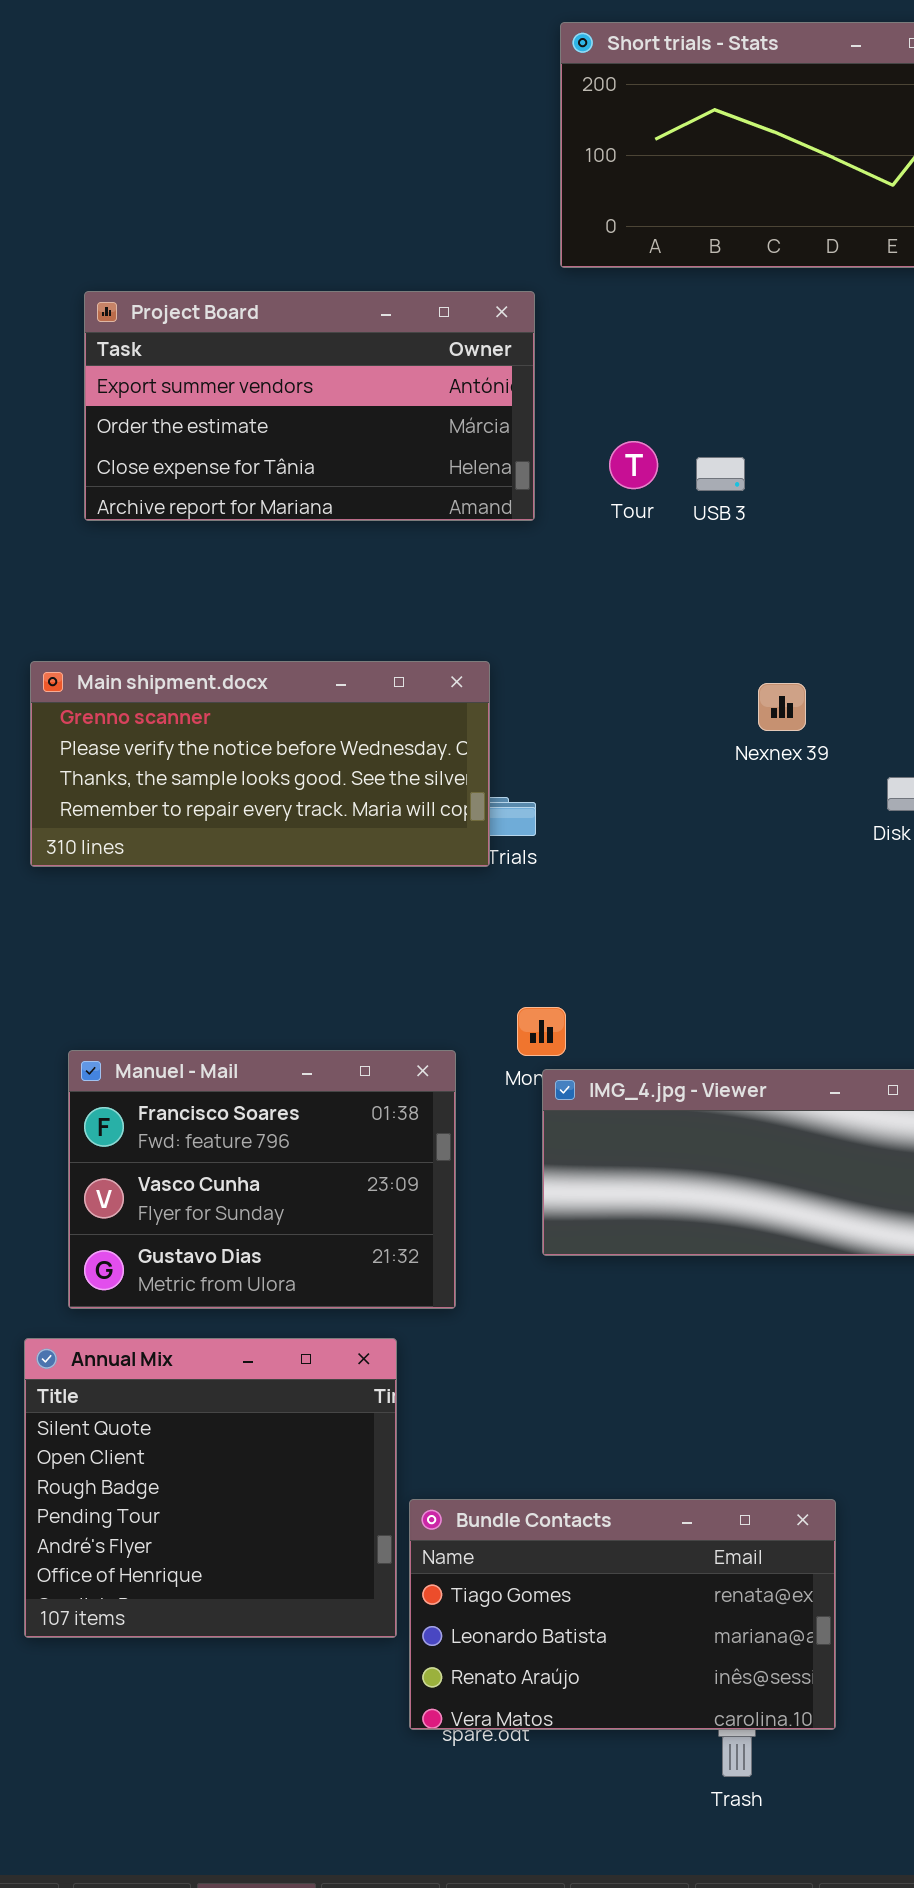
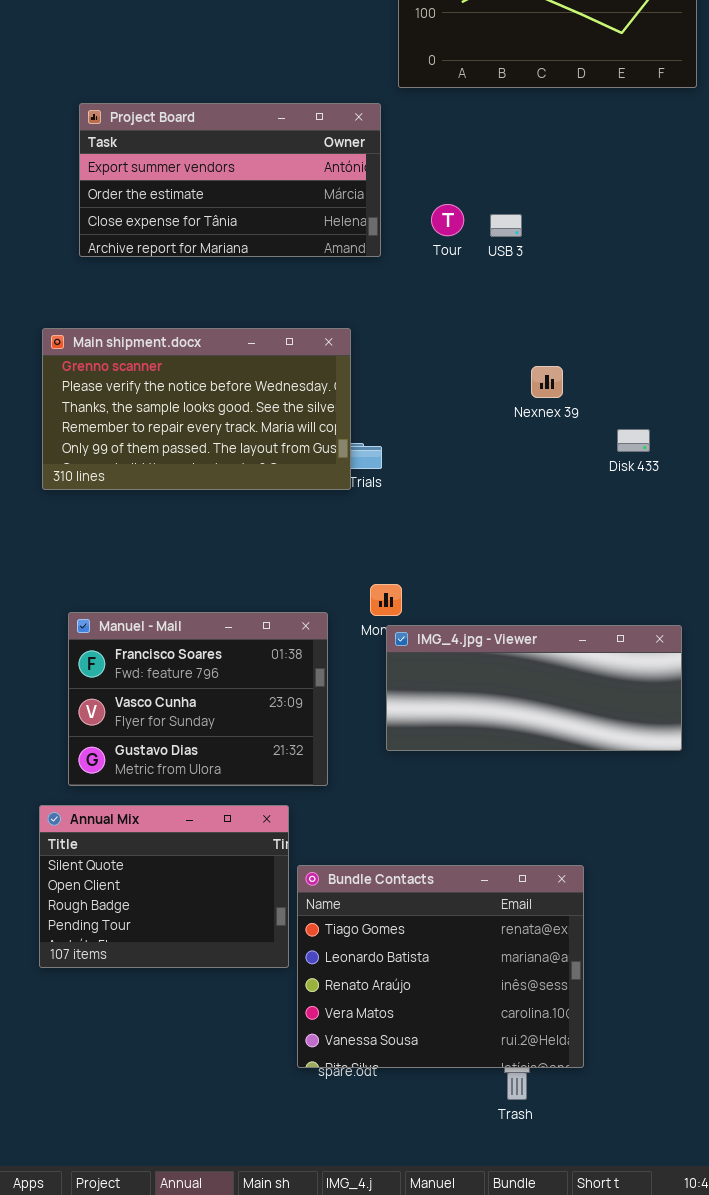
Main shipment.docx: [30,661,490,867] -> [42,328,351,490], resized
Annual Mix: [24,1338,397,1638] -> [39,805,289,968], resized
Bundle Contacts: [409,1499,836,1730] -> [297,865,584,1068], resized

